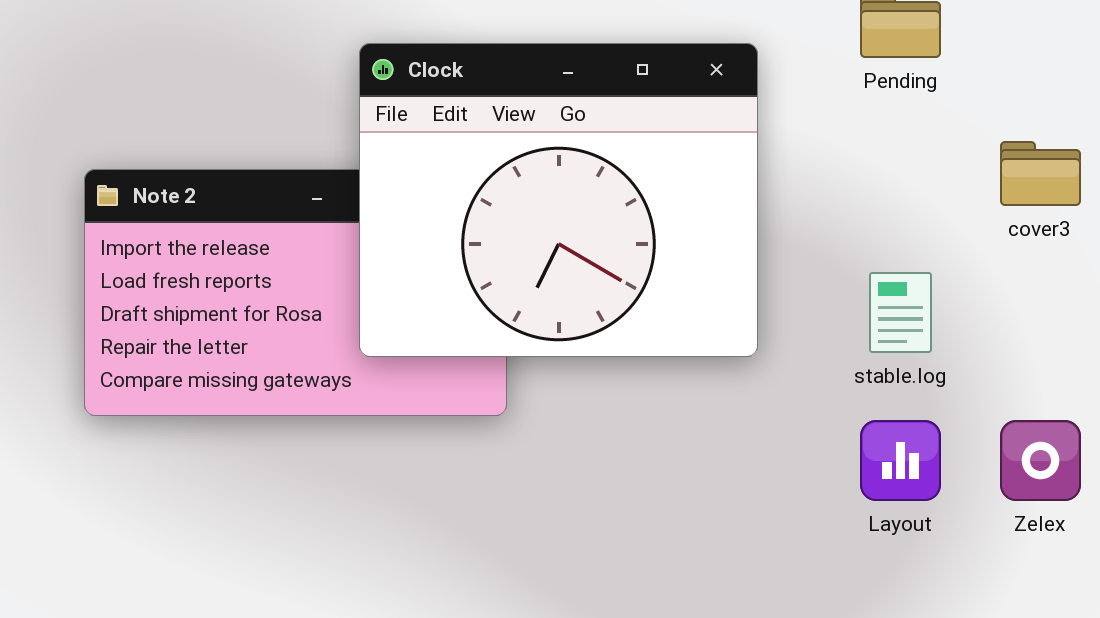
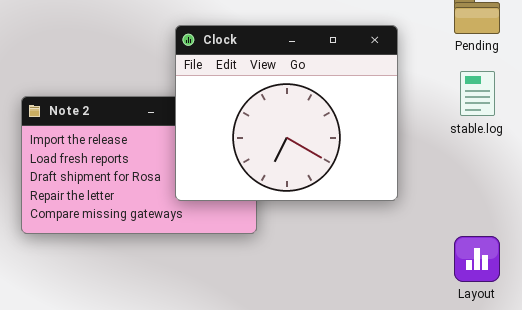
stable.log: [869,272,932,353] -> [460,71,495,116], moved

